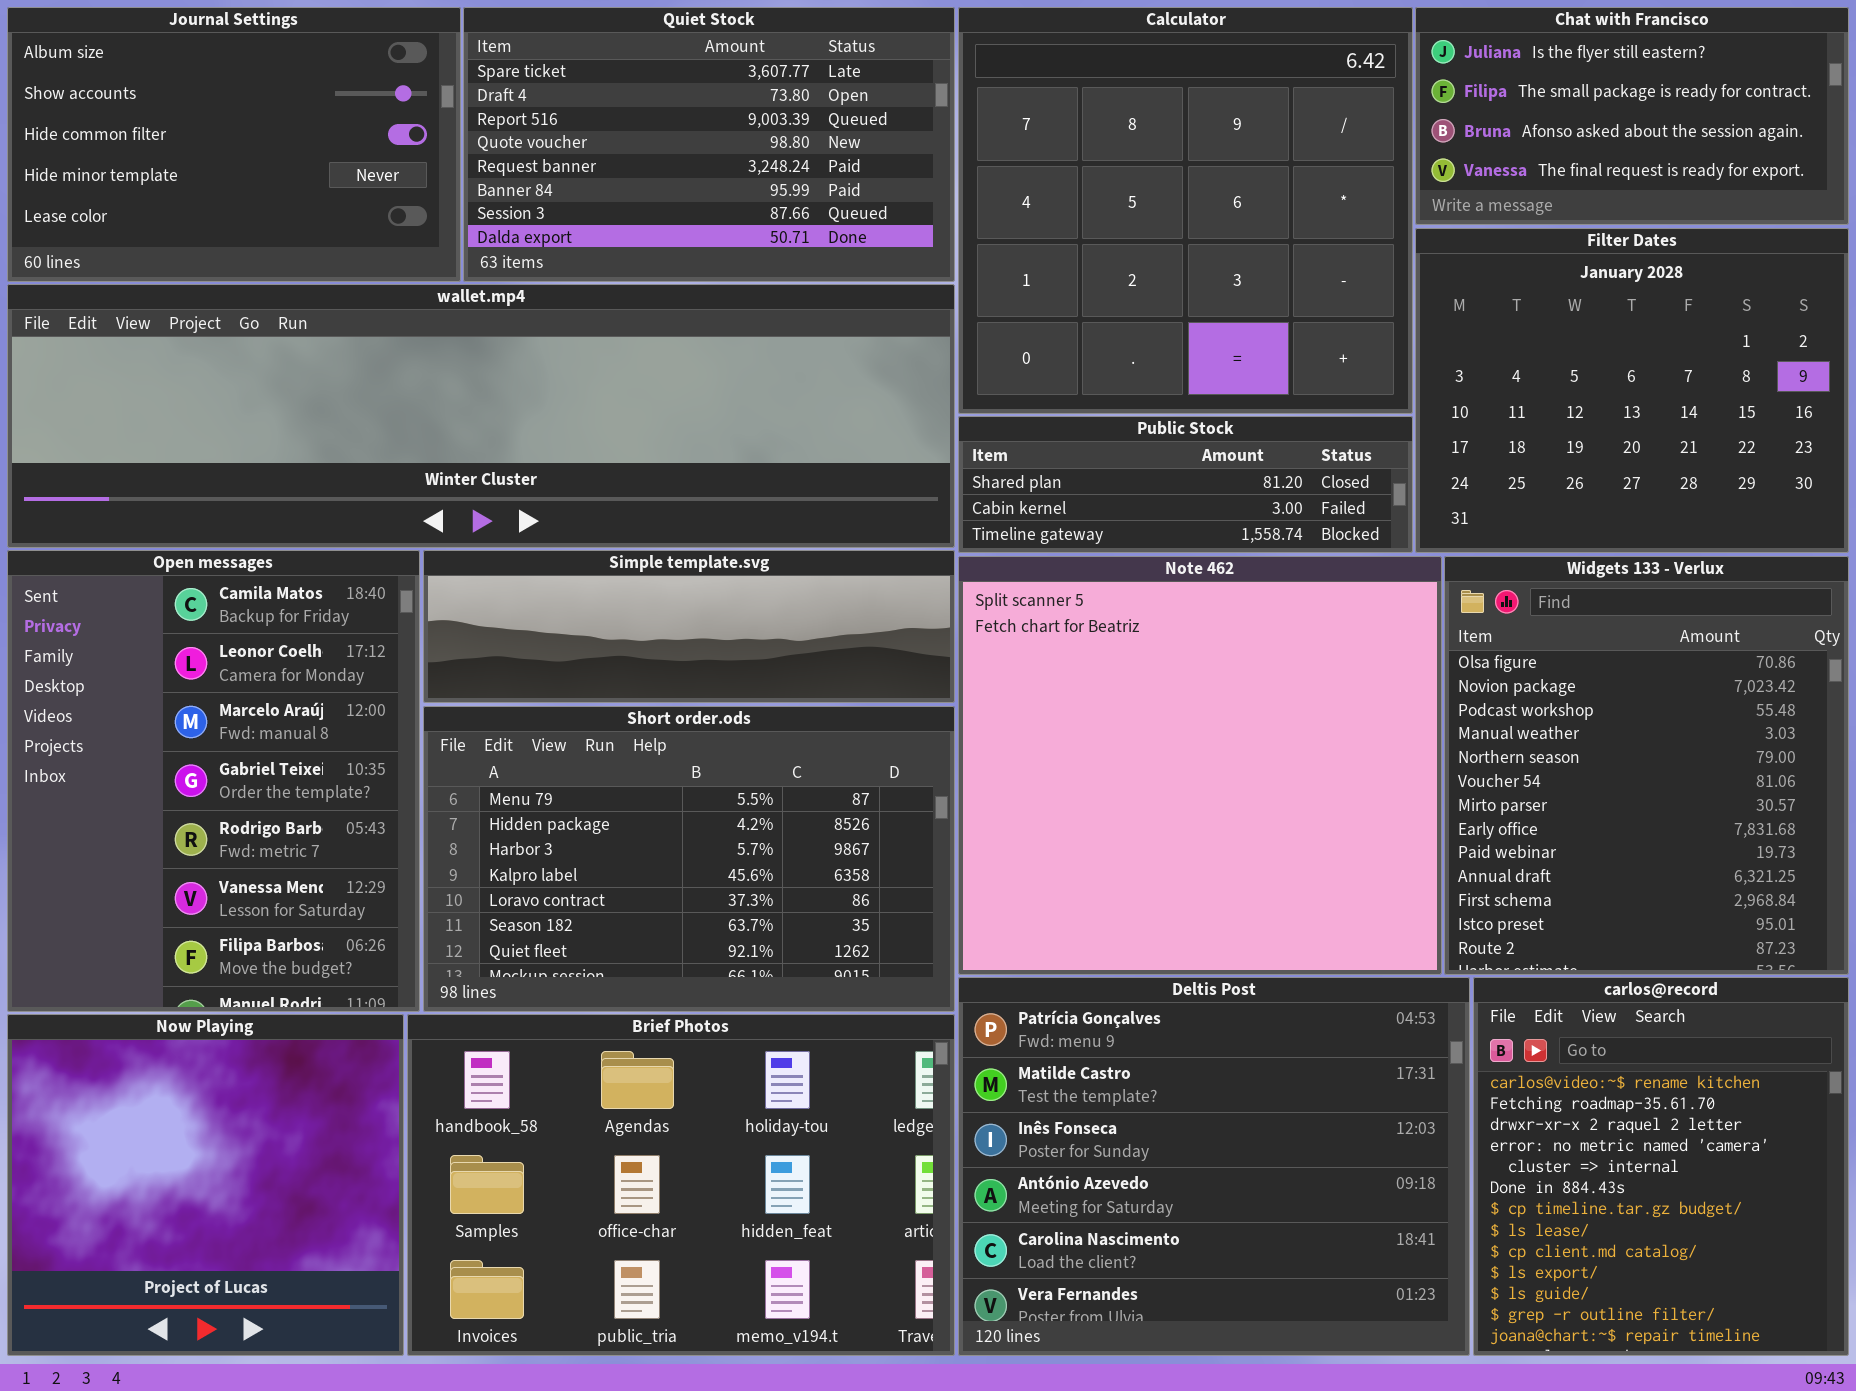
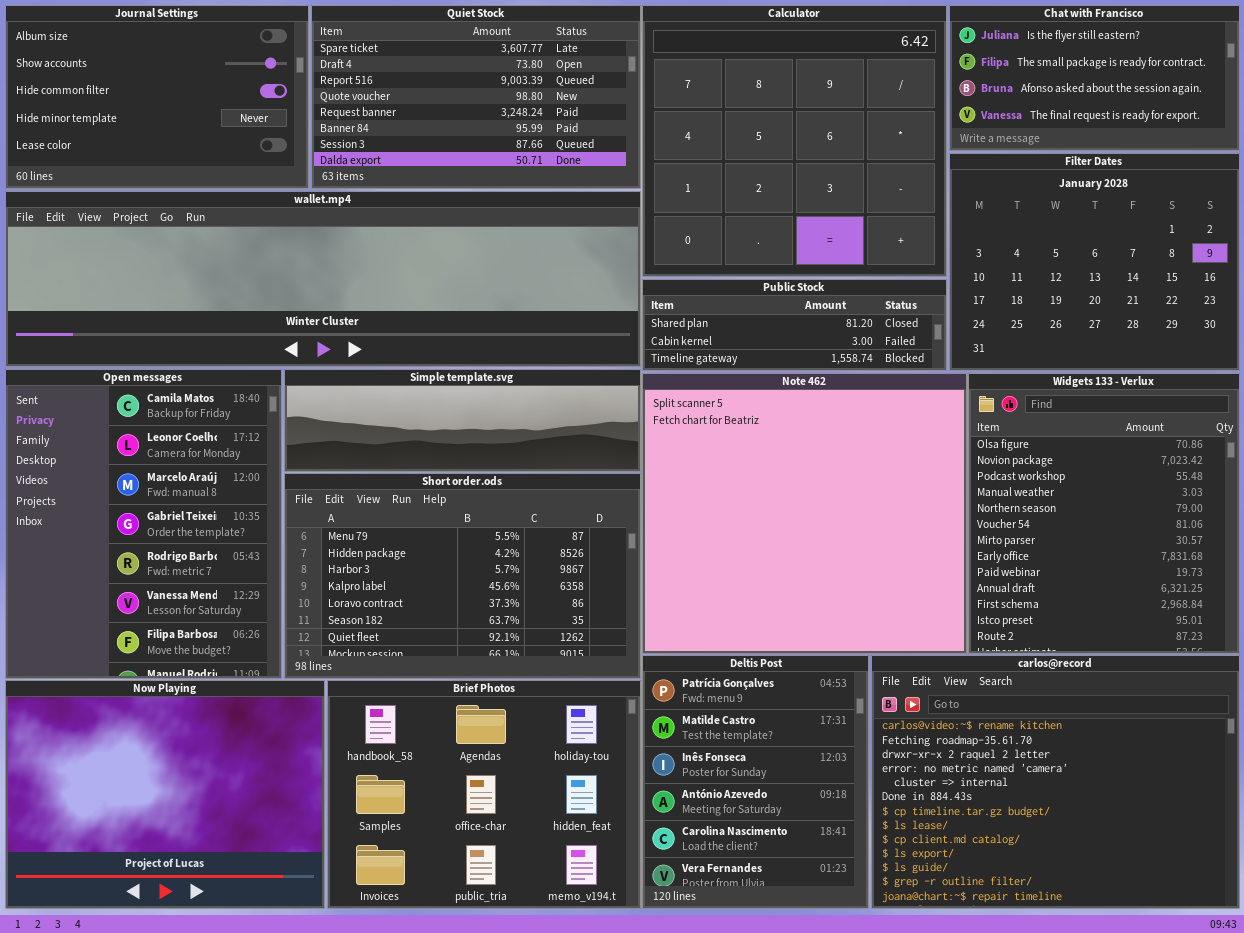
Deltis Post: [958,977,1470,1356] -> [642,655,869,909], resized
carlos@record: [1473,977,1849,1356] -> [871,655,1240,909], resized
Now Playing: [7,1014,404,1356] -> [5,680,325,909], resized
Brief Photos: [407,1014,955,1356] -> [327,680,641,909], resized

